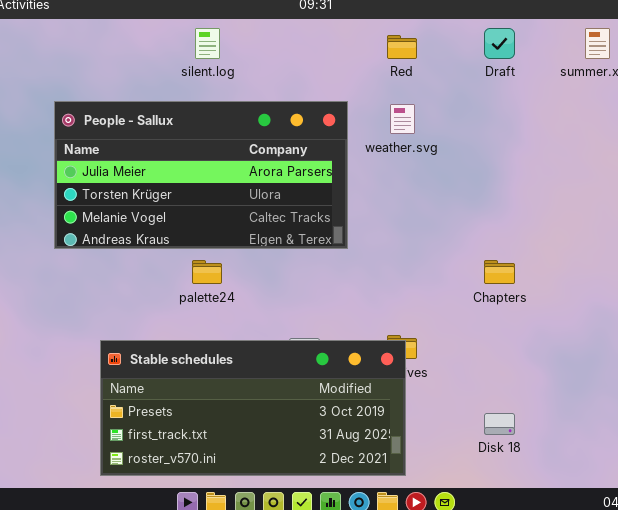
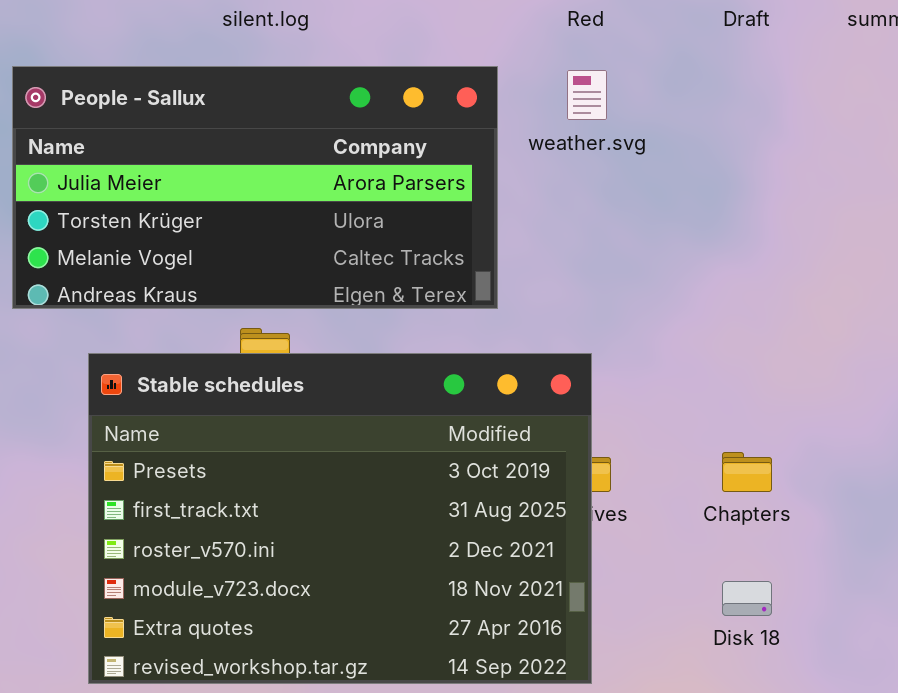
Chapters: [484,260,515,284] -> [722,452,772,492], moved
Stable schedules: [100,340,406,476] -> [88,353,592,684], resized

